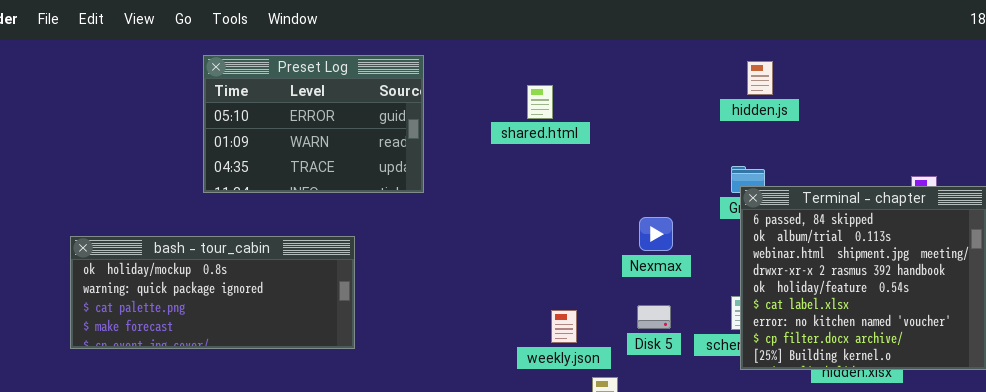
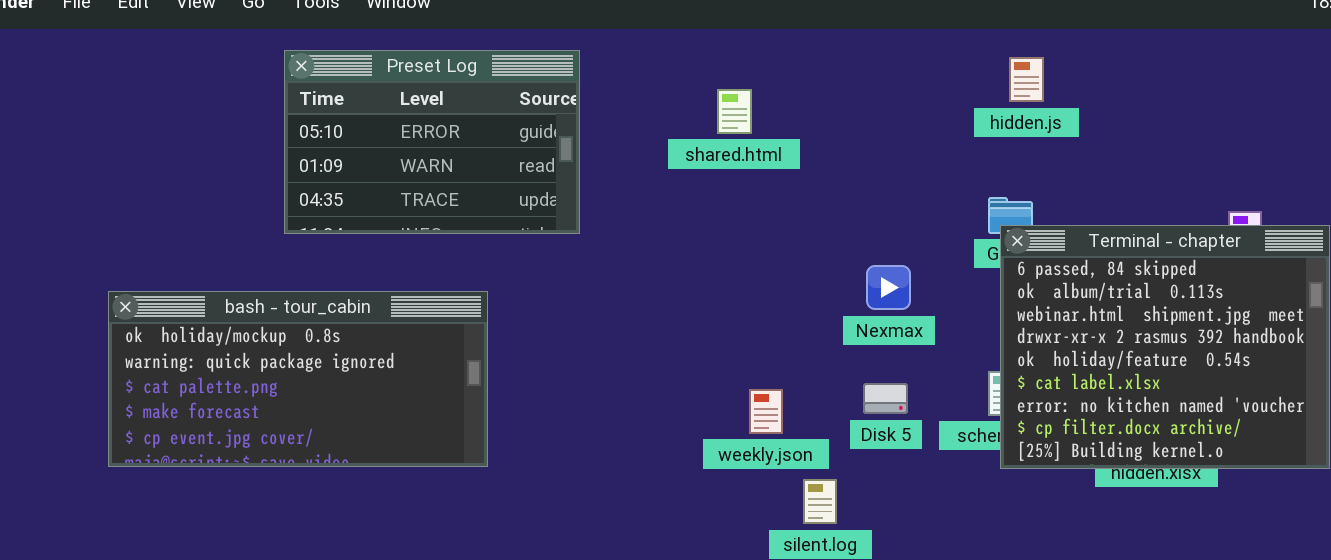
bash - tour_cabin: [70,236,355,349] -> [108,291,488,467], resized

